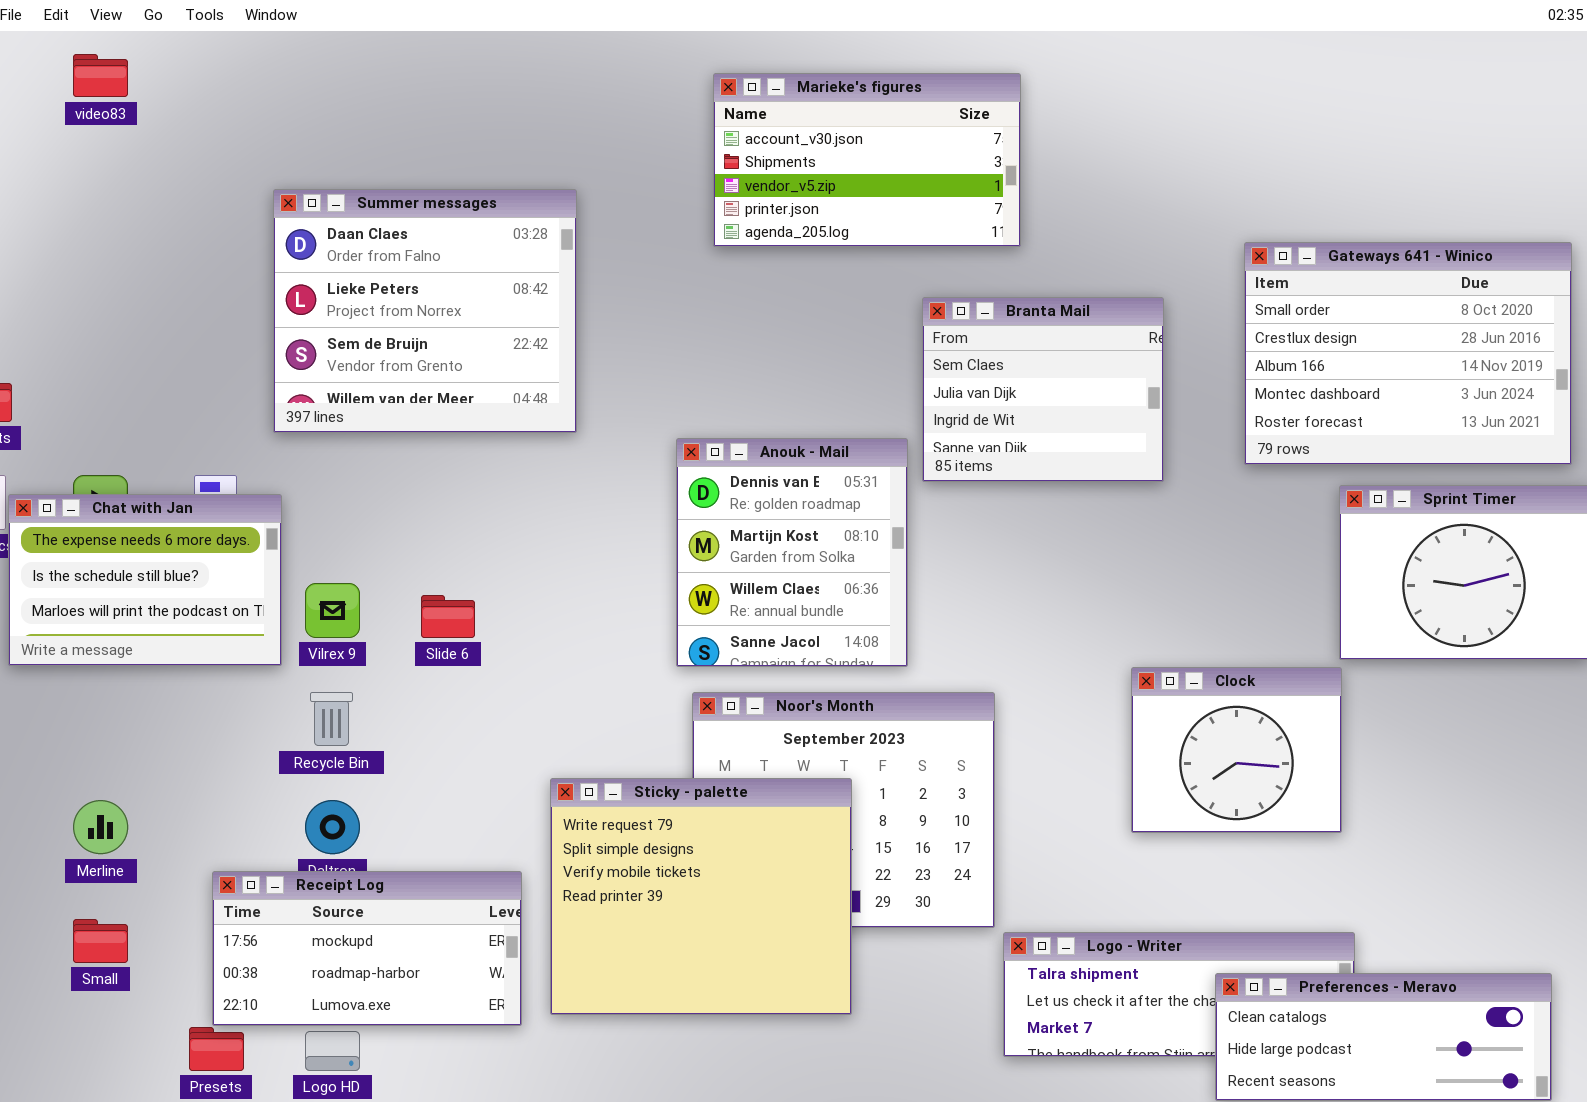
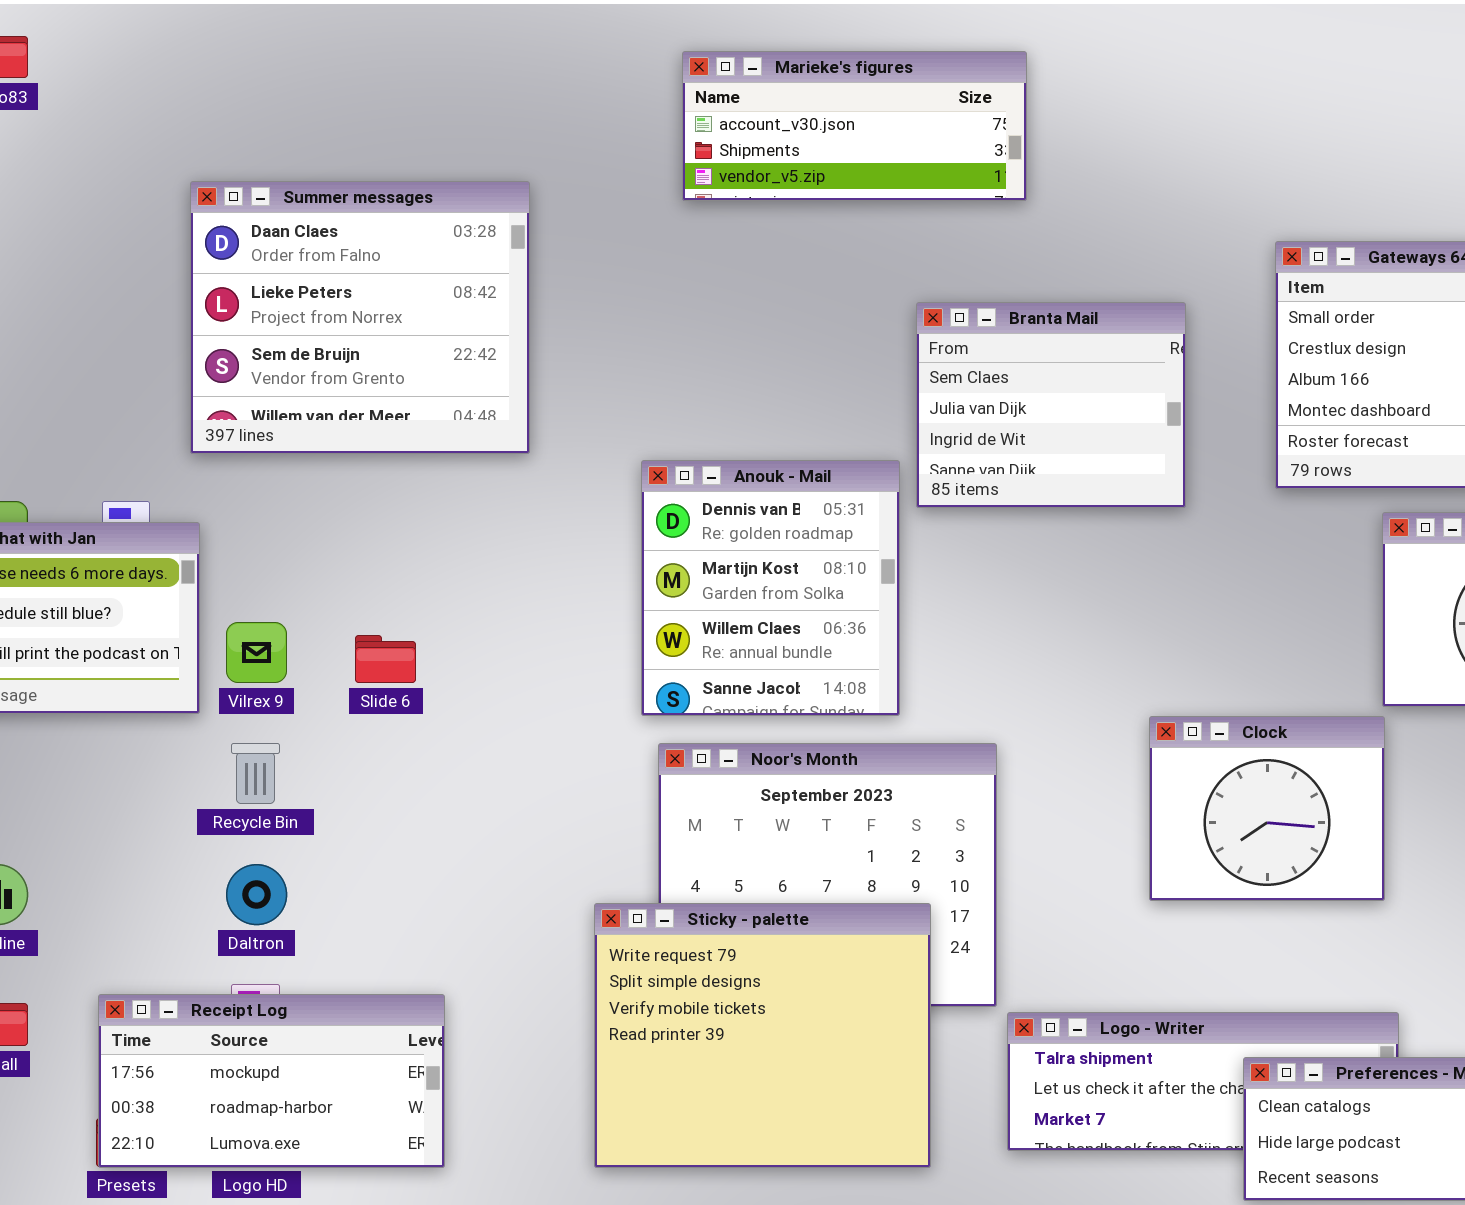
Marieke's figures: [713,73,1021,247] -> [682,51,1027,201], resized
Sticky - palette: [550,778,852,1015] -> [594,903,931,1168], moved
Receipt Log: [212,871,522,1026] -> [98,994,445,1168], moved

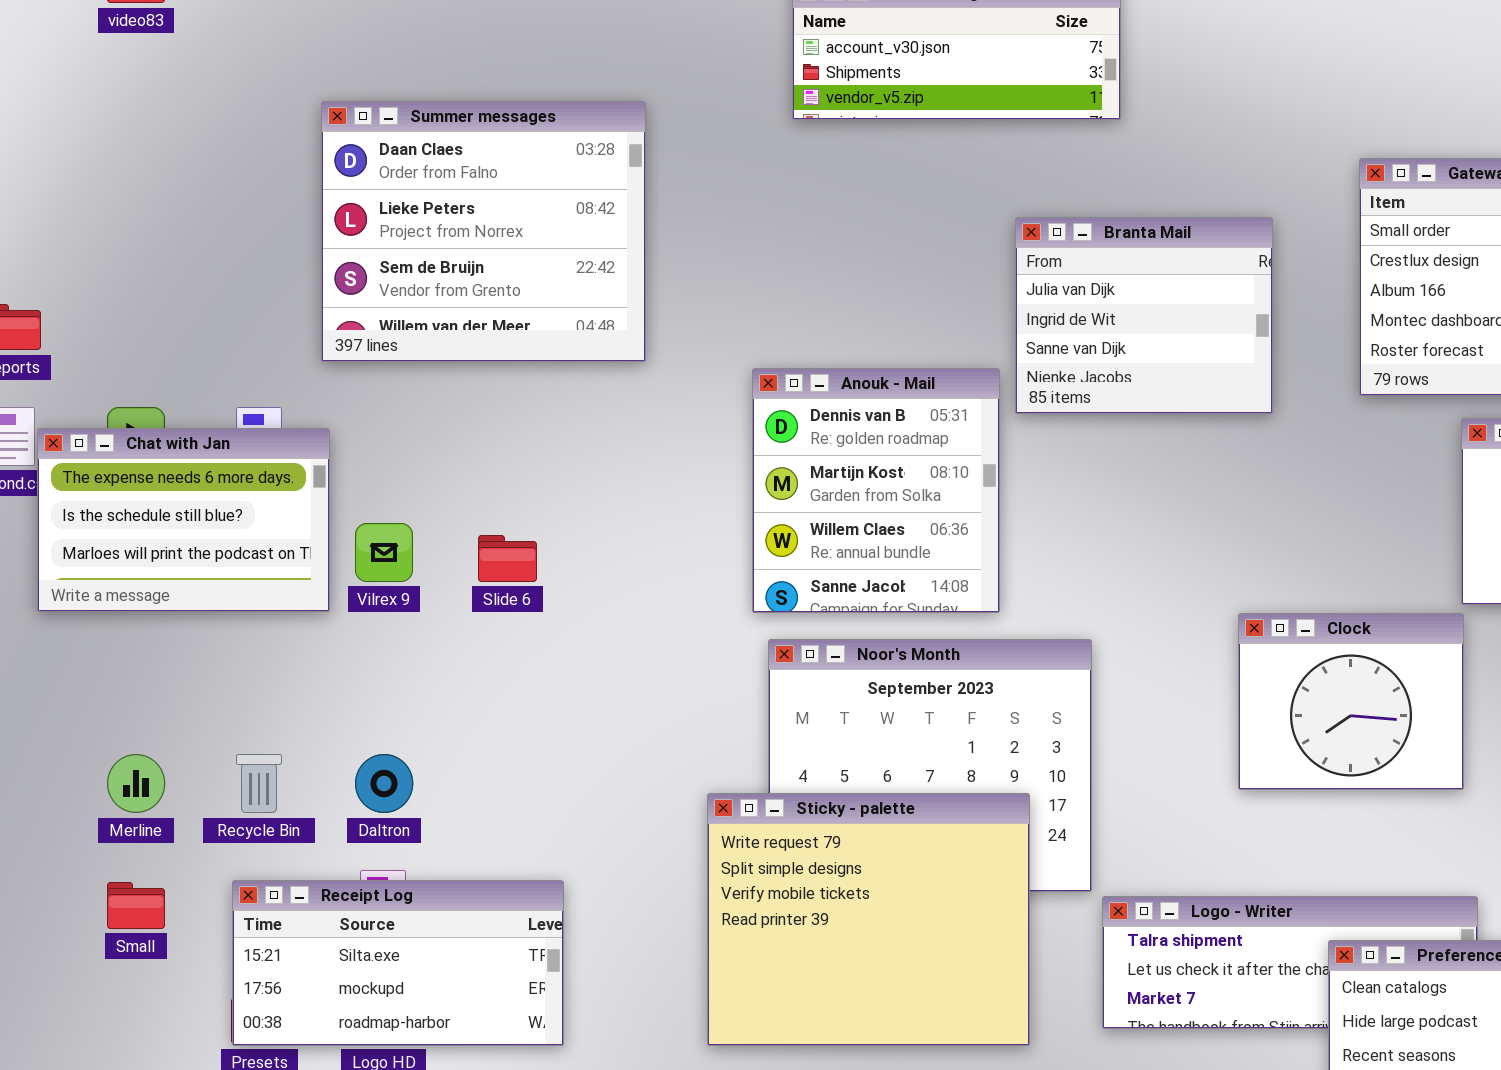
Branta Mail: [916,302,1186,508] -> [1015,217,1273,414], scrolled down 1 row
Recycle Bin: [231,743,280,804] -> [236,754,282,813], moved
Receipt Log: [98,994,445,1168] -> [232,880,564,1046], scrolled up 1 row

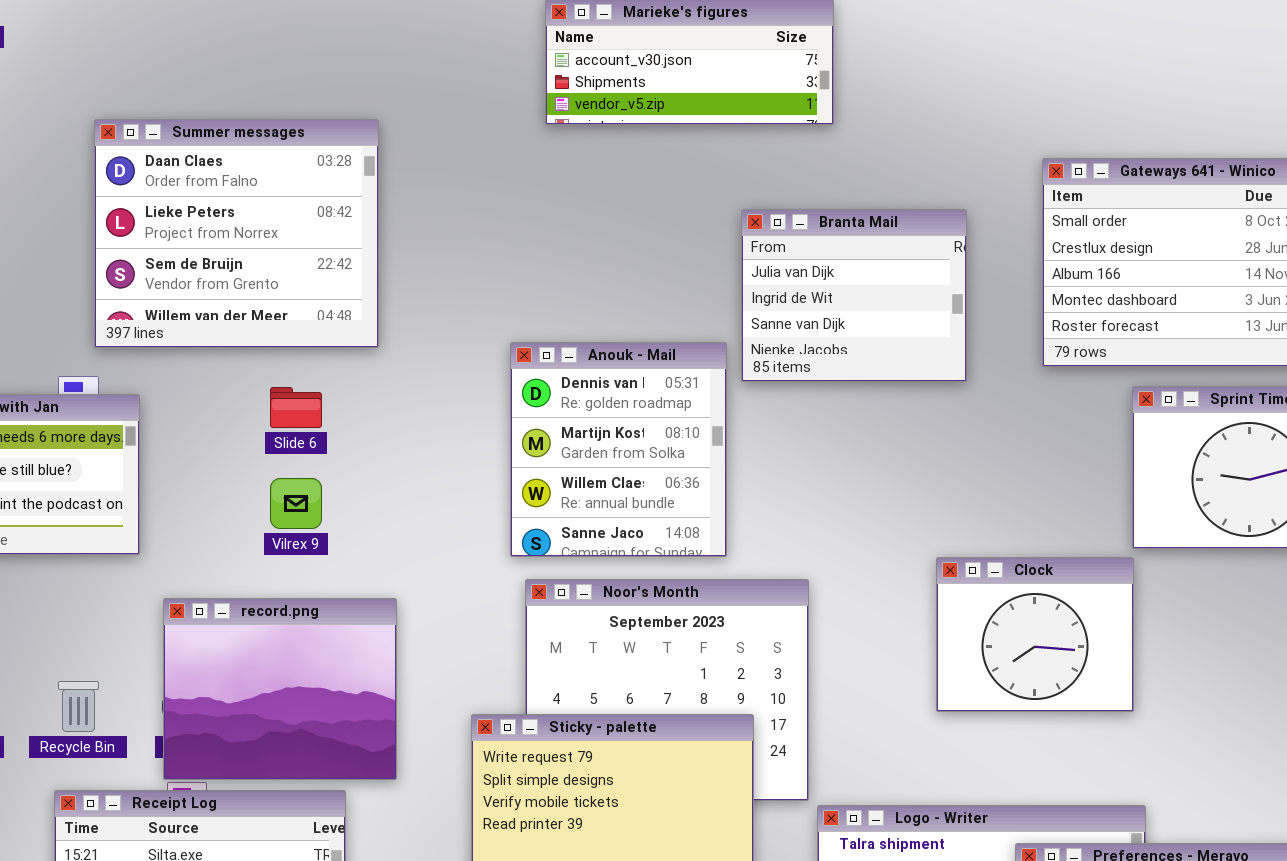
Summer messages: [321,101,646,362] -> [94,119,379,348], moved
Vilrex 9: [355,523,413,582] -> [270,478,322,529], moved
Slide 6: [478,535,537,582] -> [270,387,322,428], moved
record.png: none -> [163,598,397,780], opened

